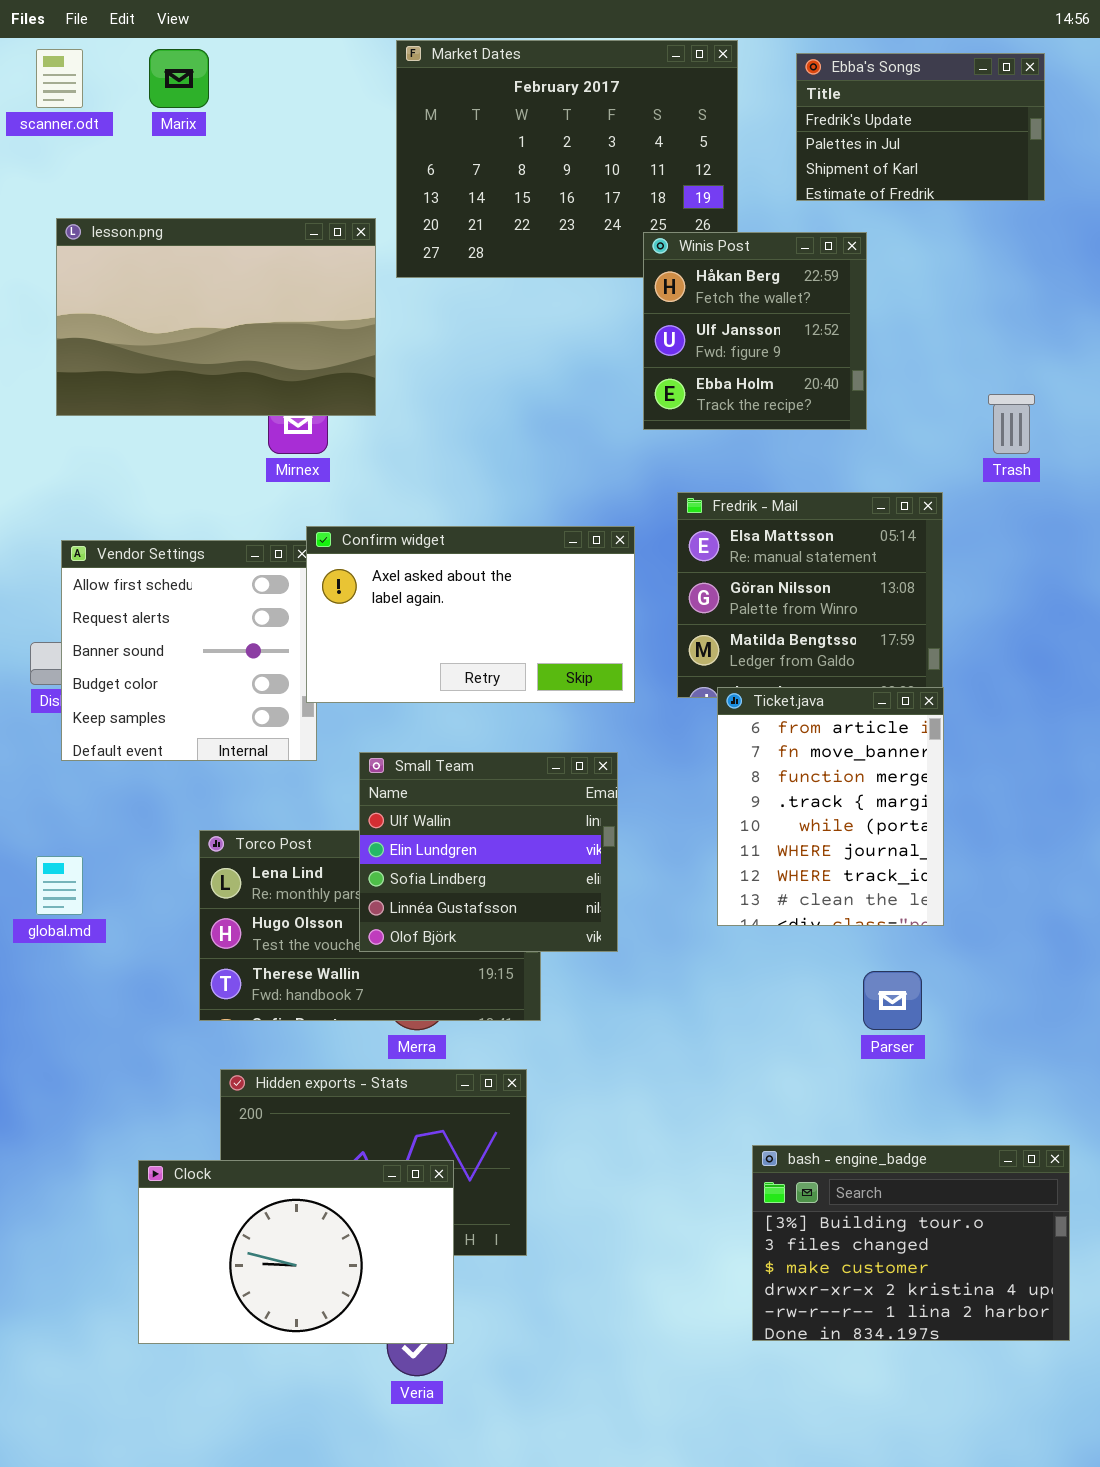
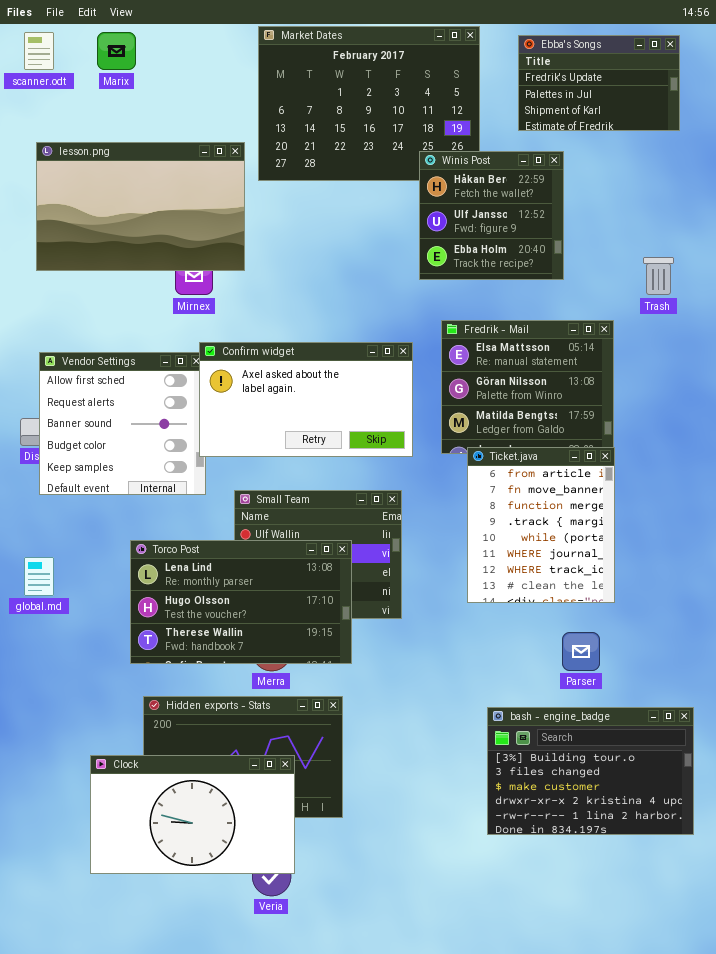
Torco Post: [199,830,541,1021] -> [130,540,352,664], raised
bash - engine_badge: [752,1145,1070,1341] -> [487,707,694,835], moved

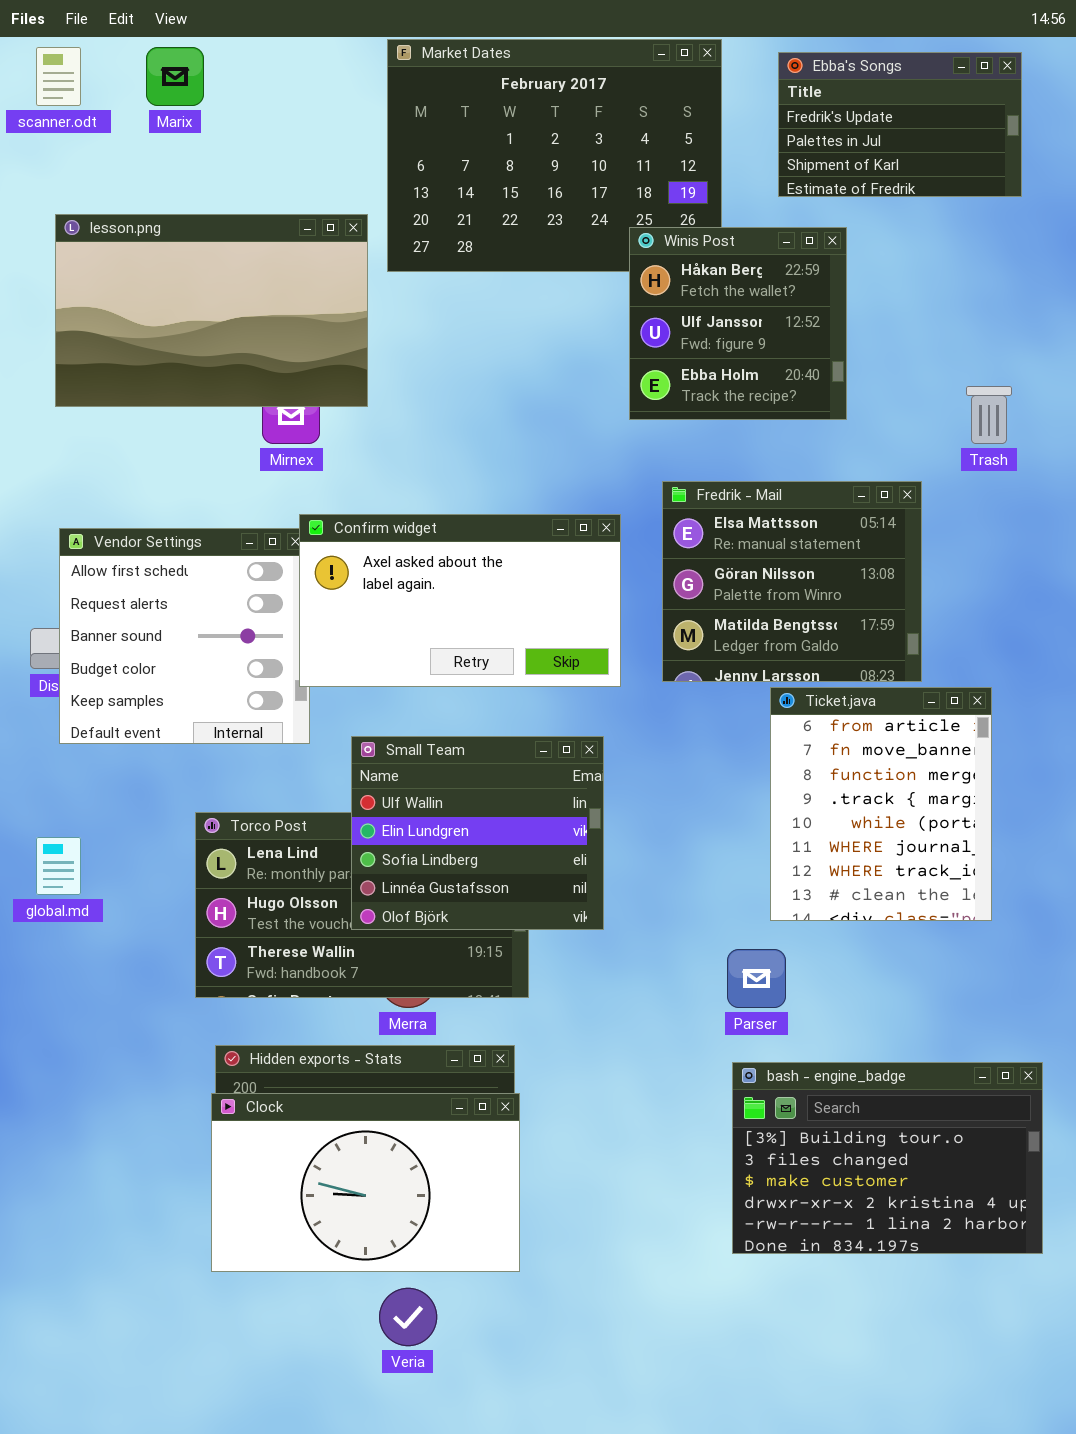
Ticket.java: [467,447,615,603] -> [770,687,992,921], moved
Small Team: [234,490,402,619] -> [351,736,604,930], raised
Parser: [562,632,600,671] -> [727,949,786,1008], moved
Clock: [90,755,295,874] -> [211,1093,520,1272], moved

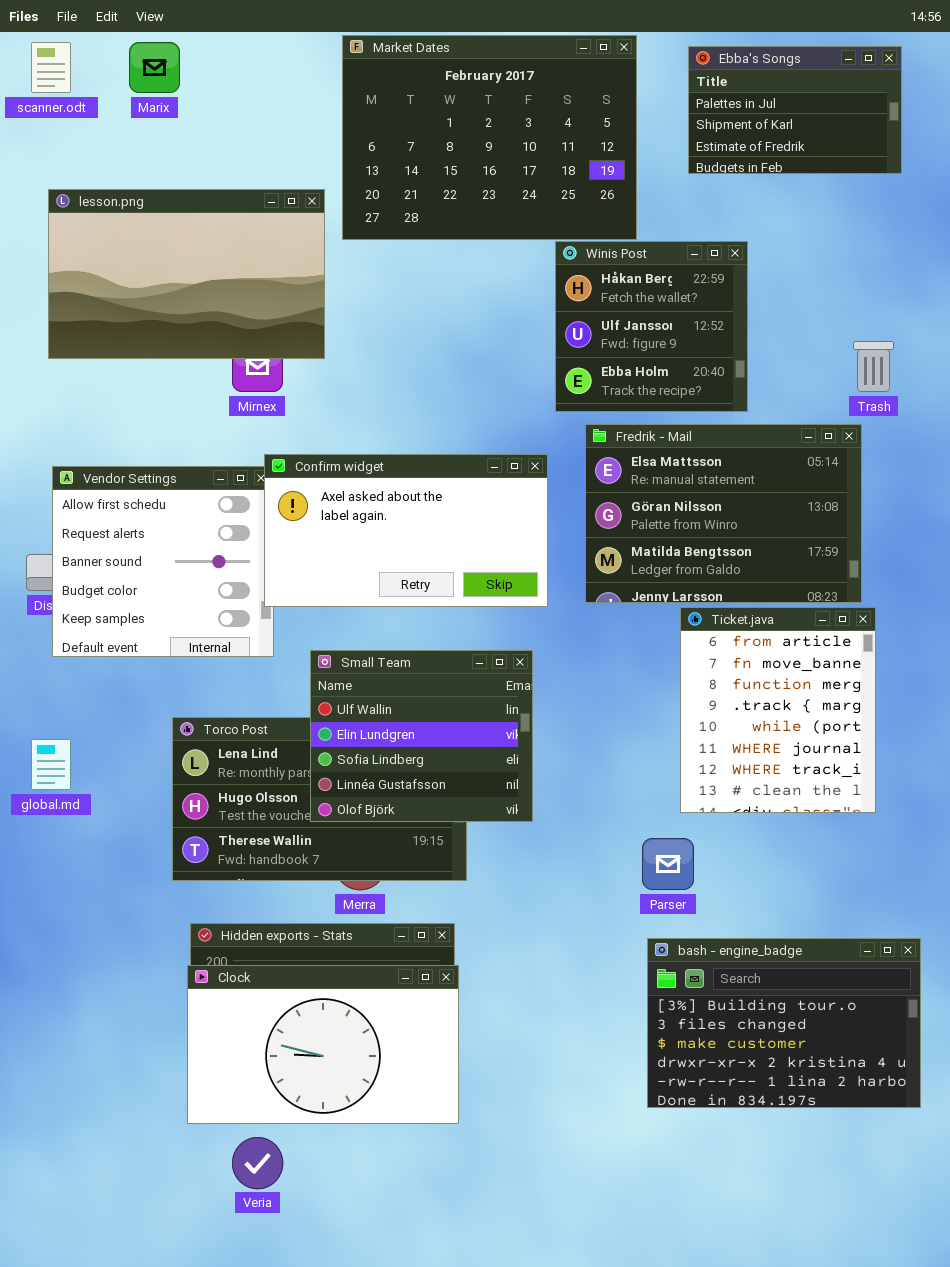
Ebba's Songs: [778,52,1022,197] -> [688,46,902,174], scrolled down 1 row
Winis Post: [629,227,847,420] -> [555,241,748,412], moved
Fredrik - Mail: [662,481,922,682] -> [585,424,862,603], resized
Veria: [379,1288,437,1346] -> [232,1137,283,1189], moved

